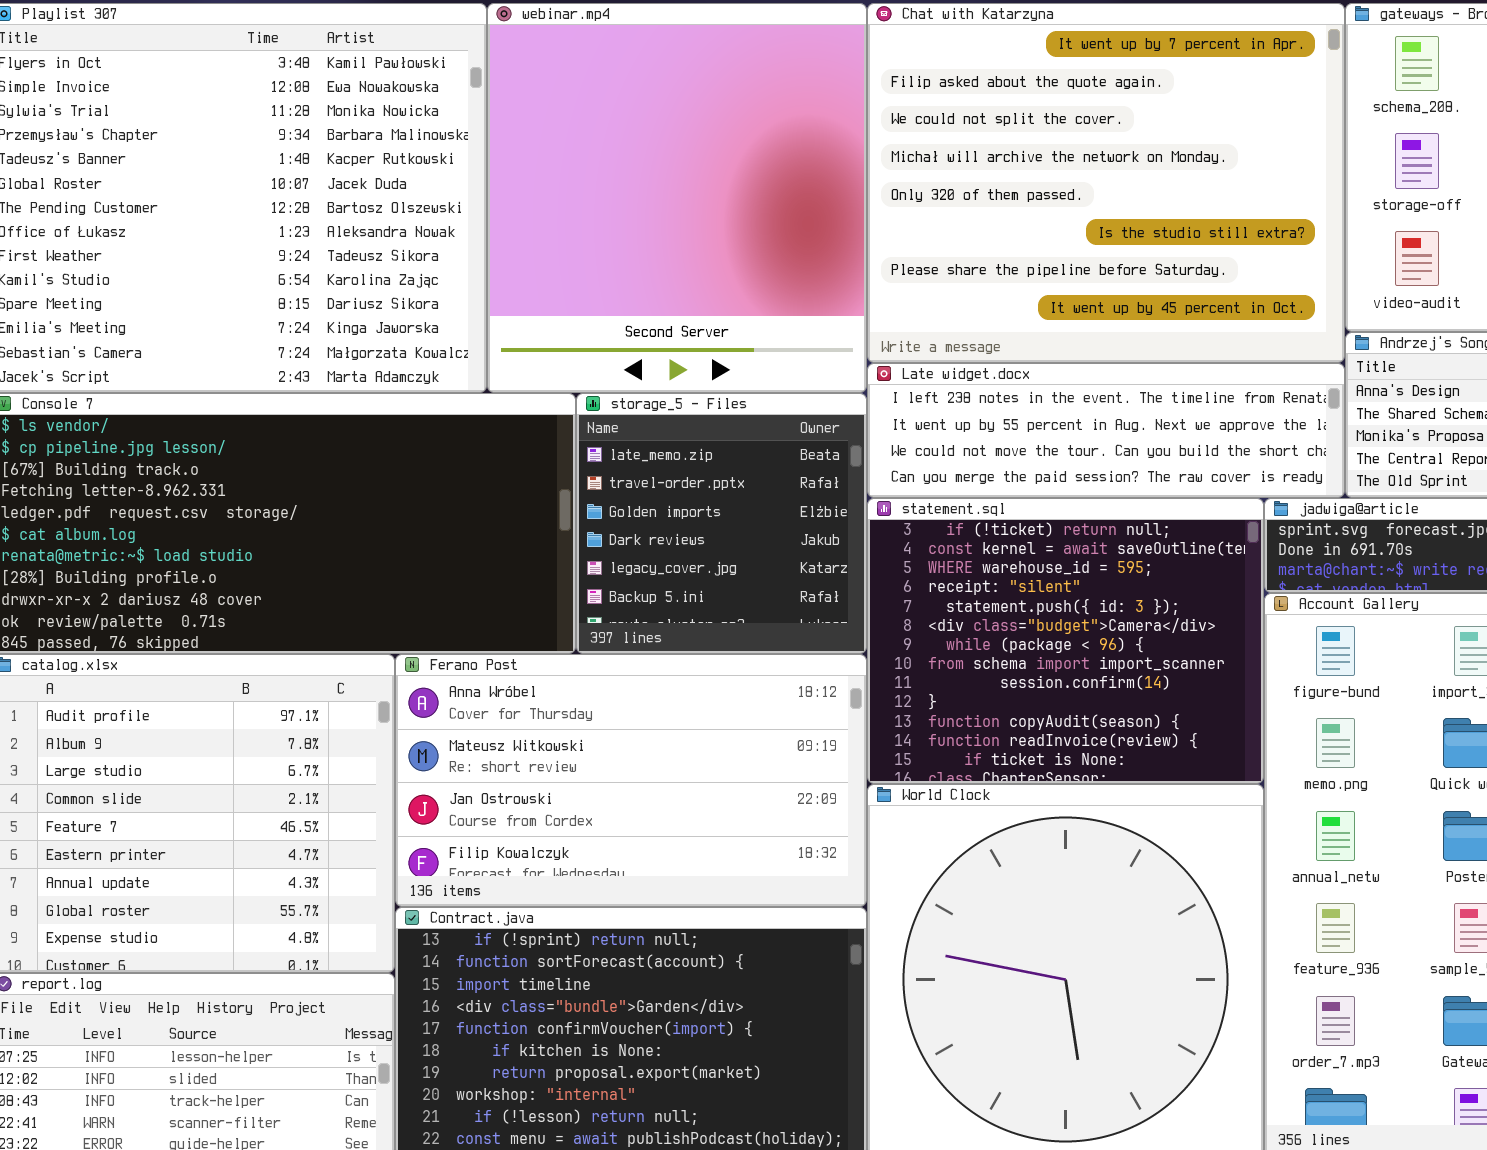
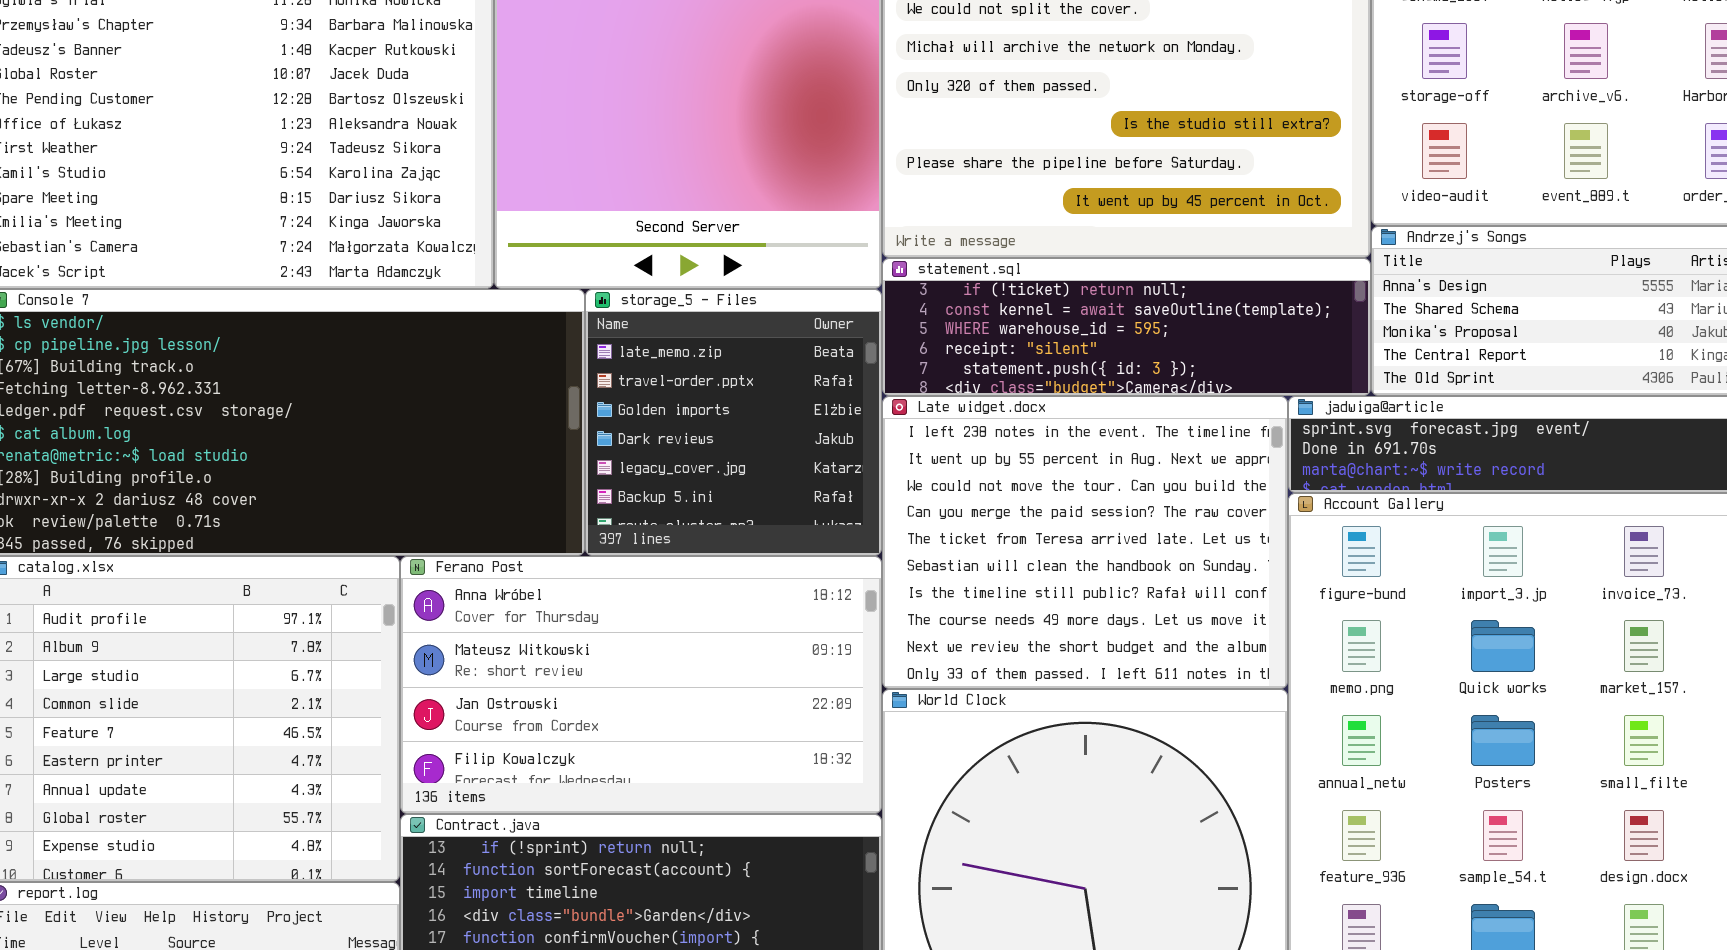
Late widget.docx: [867,363,1345,498] -> [882,396,1288,689], moved, resized
statement.sql: [867,498,1264,784] -> [882,258,1371,396], moved, resized

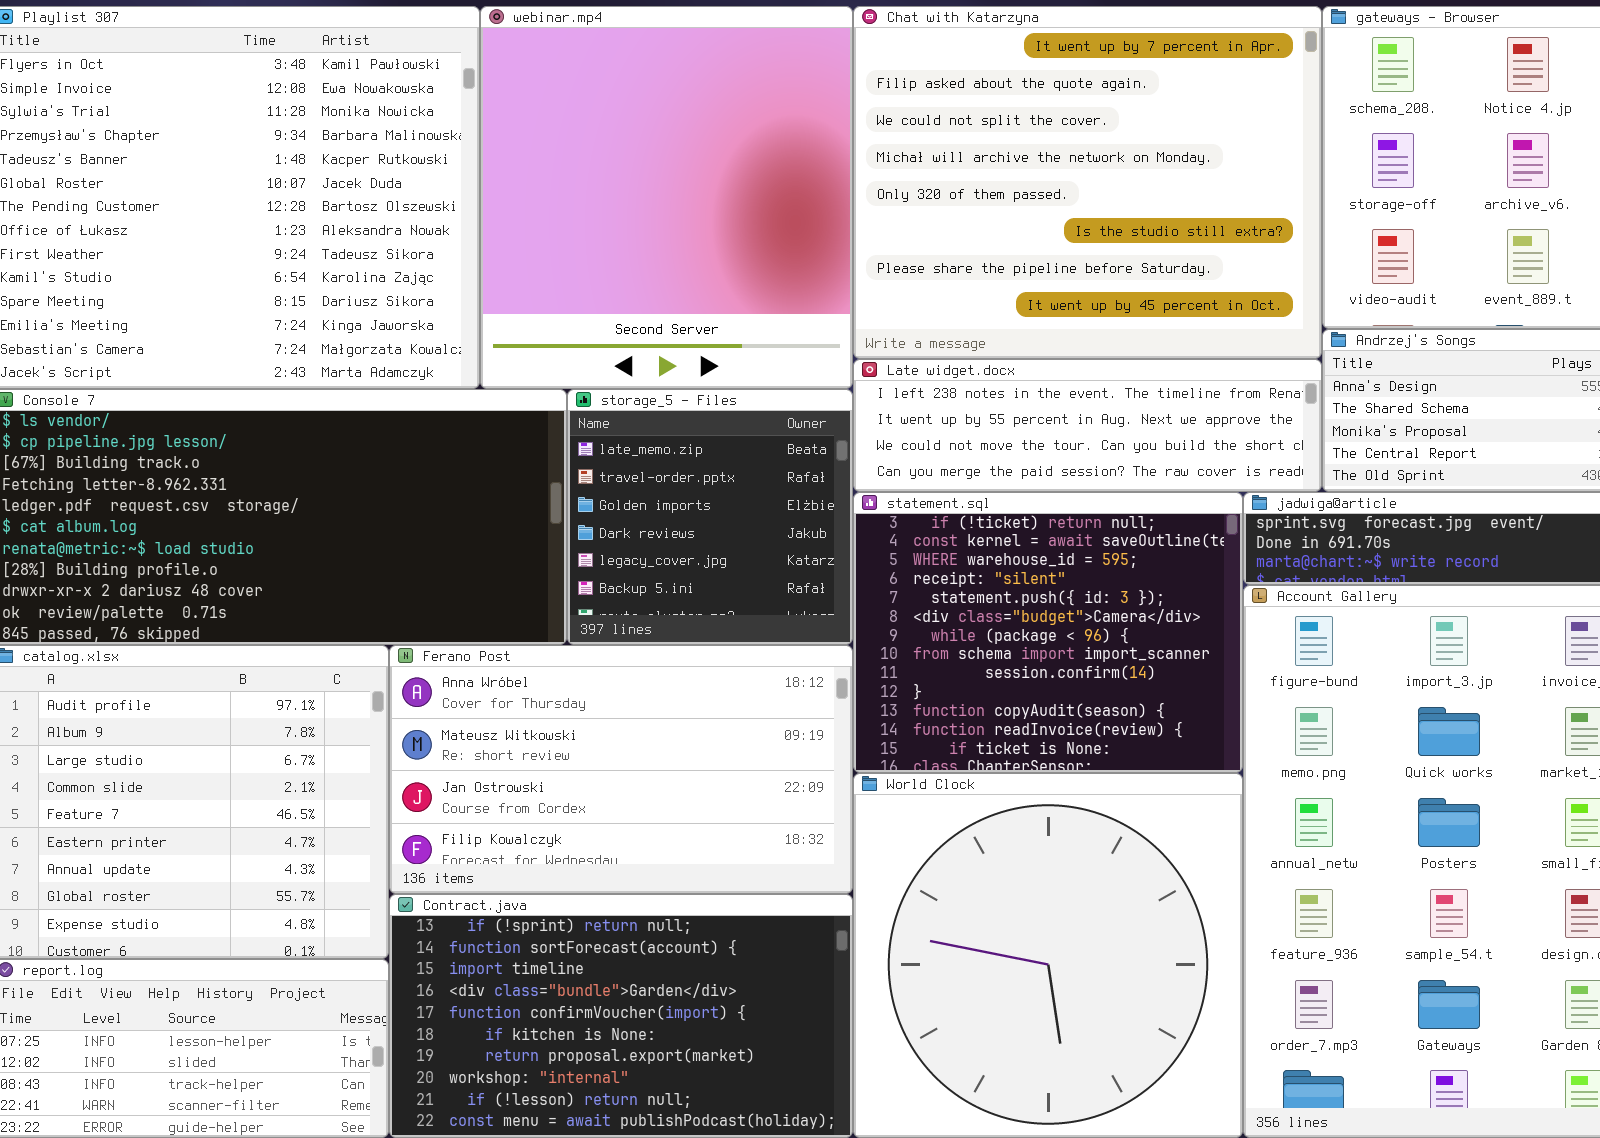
statement.sql: [882,258,1371,396] -> [853,492,1243,773], moved, resized
Late widget.docx: [882,396,1288,689] -> [853,359,1322,492], moved, resized

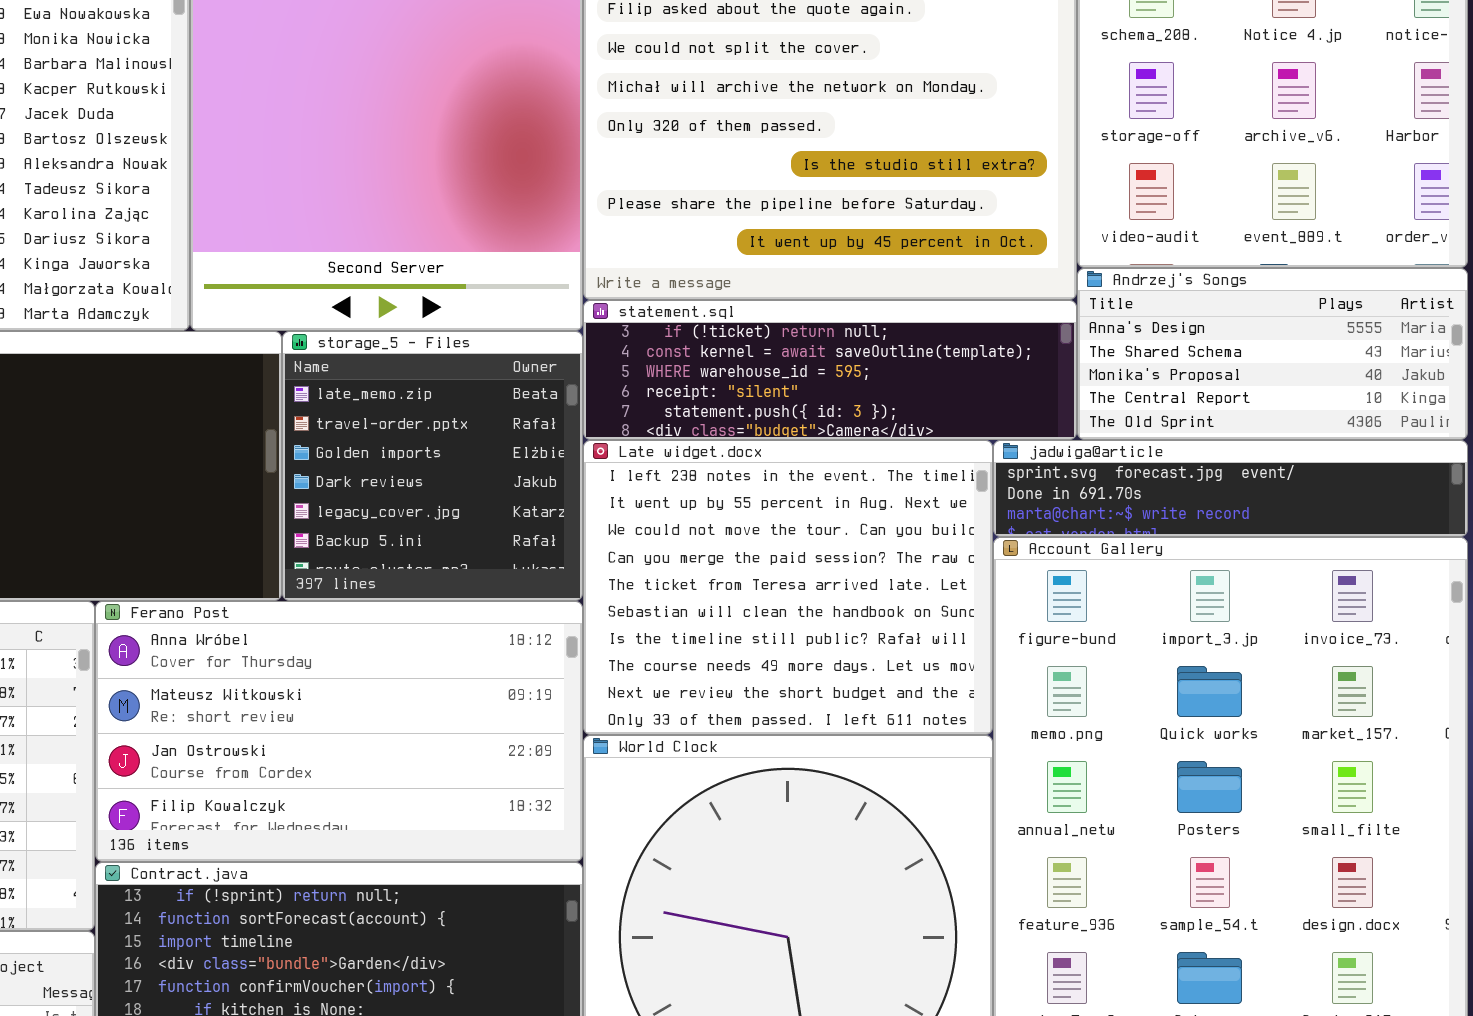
Late widget.docx: [853,359,1322,492] -> [583,440,993,735], moved, resized
statement.sql: [853,492,1243,773] -> [583,300,1077,440], moved, resized

